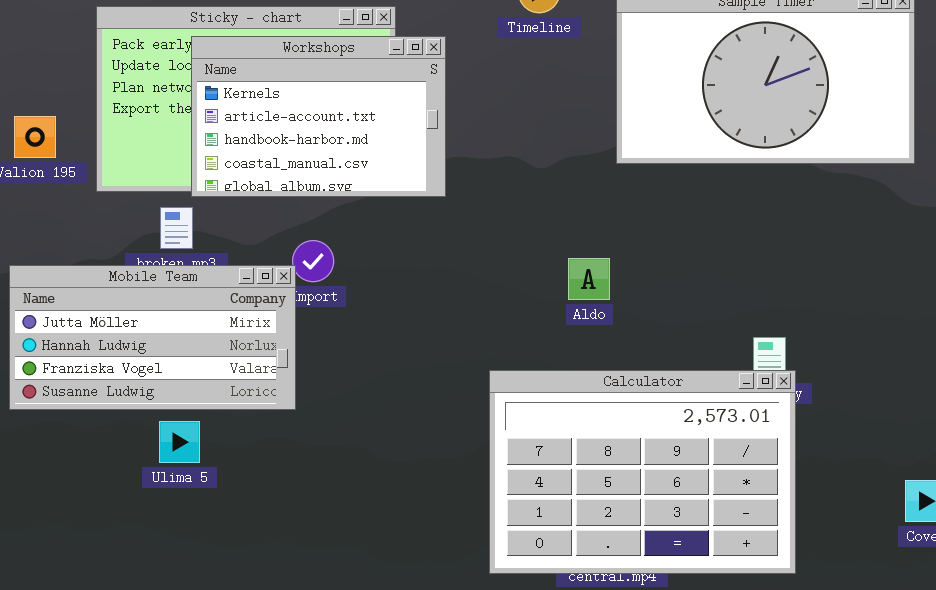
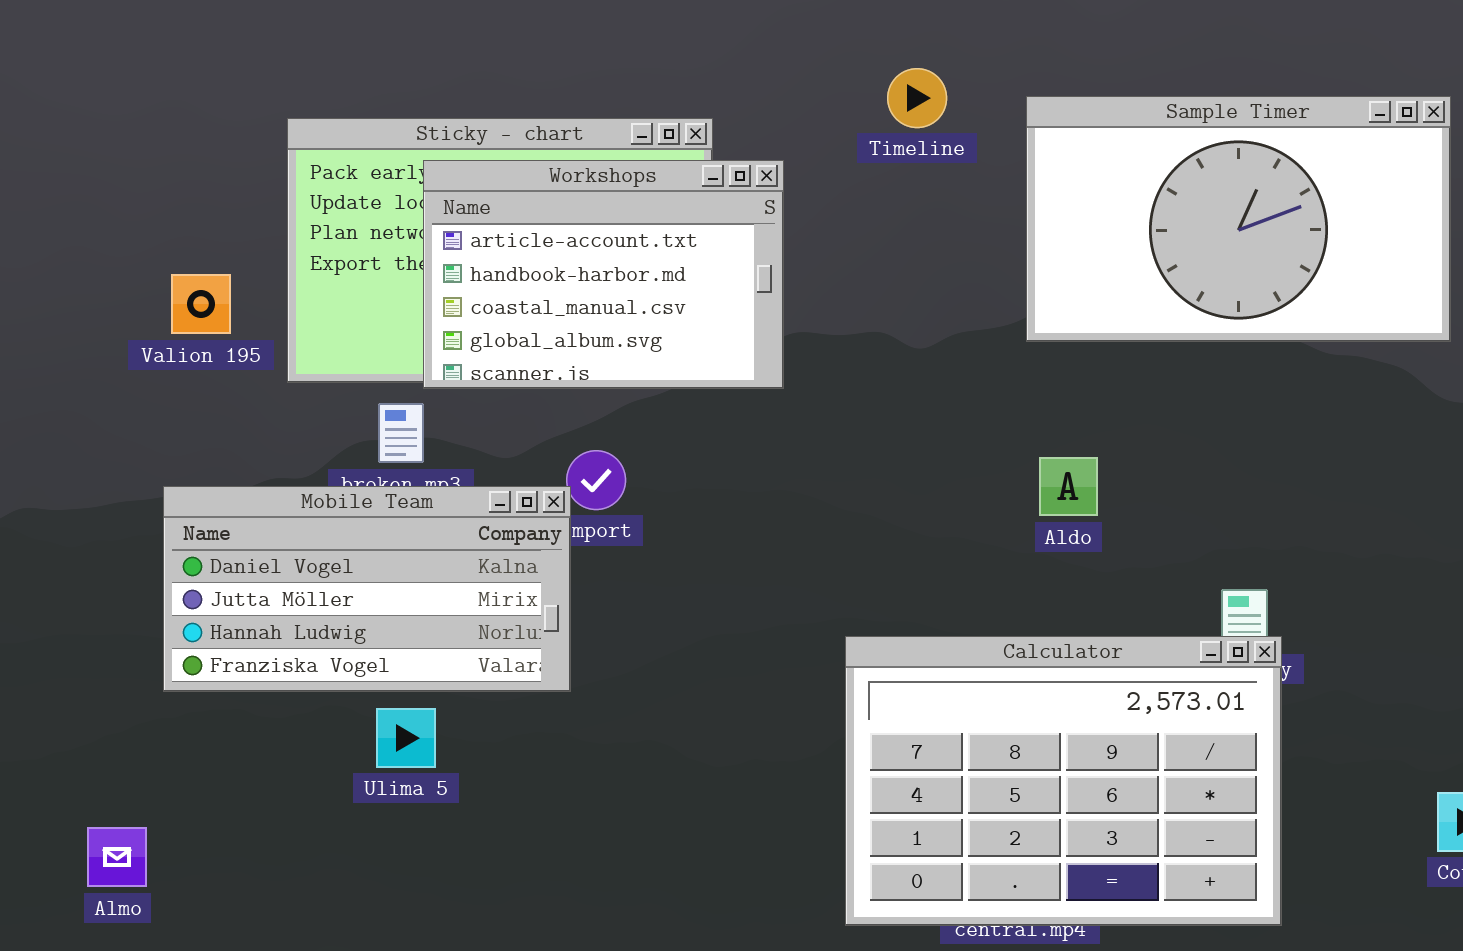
Workshops: [191,36,446,197] -> [423,160,784,389], scrolled down 1 row
Aldo: [568,258,610,300] -> [1039,457,1098,516], moved
Mobile Team: [9,265,296,410] -> [163,486,571,692], scrolled up 1 row

